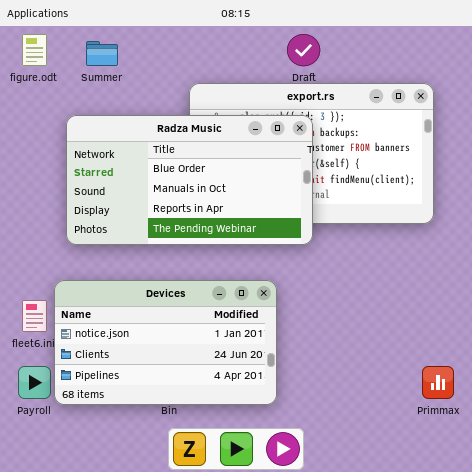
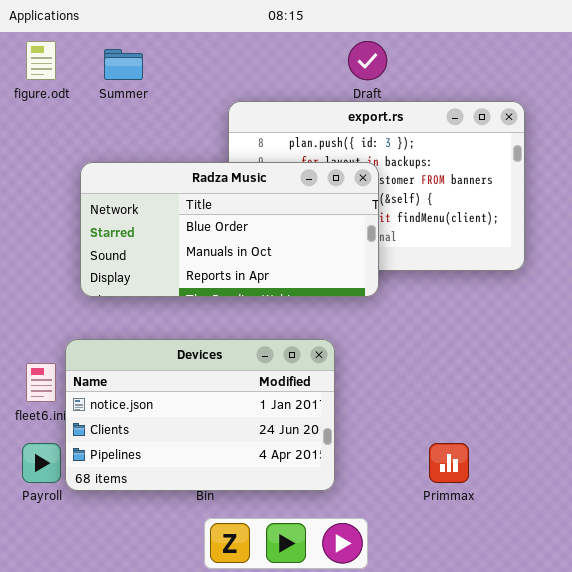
Radza Music: [66,115,313,245] -> [80,162,379,297], resized
Primmax: [422,366,454,399] -> [429,443,469,483], moved

